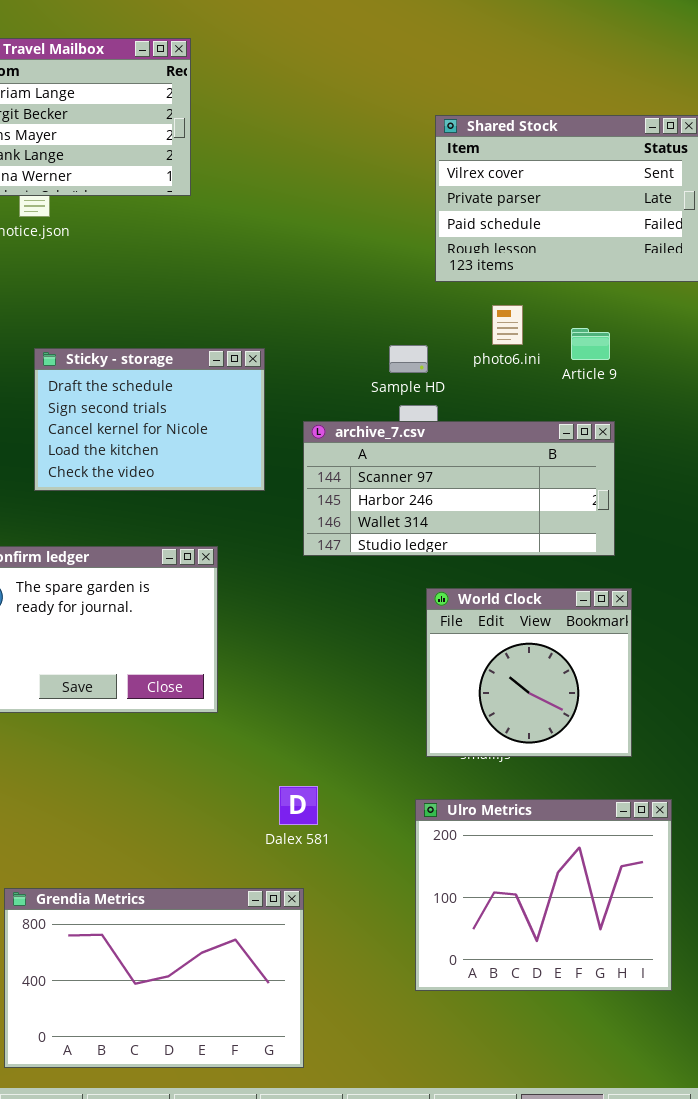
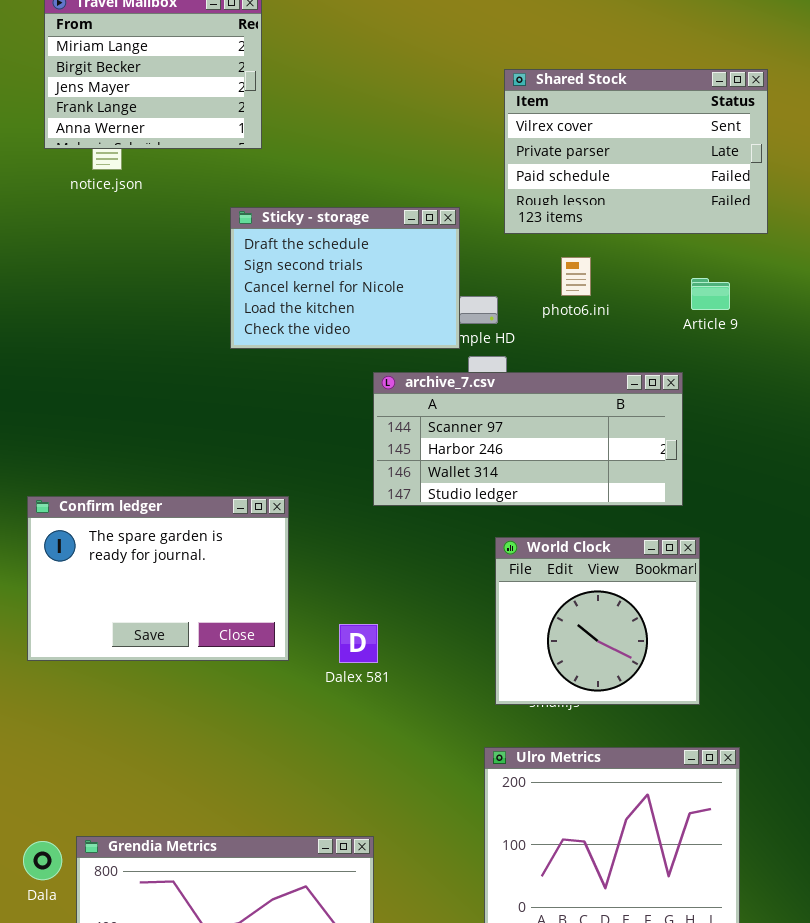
Article 9: [571,328,610,360] -> [691,278,730,310], moved
Sticky - storage: [34,348,265,491] -> [230,207,460,349], moved
Dalex 581: [279,786,318,825] -> [339,624,378,663], moved

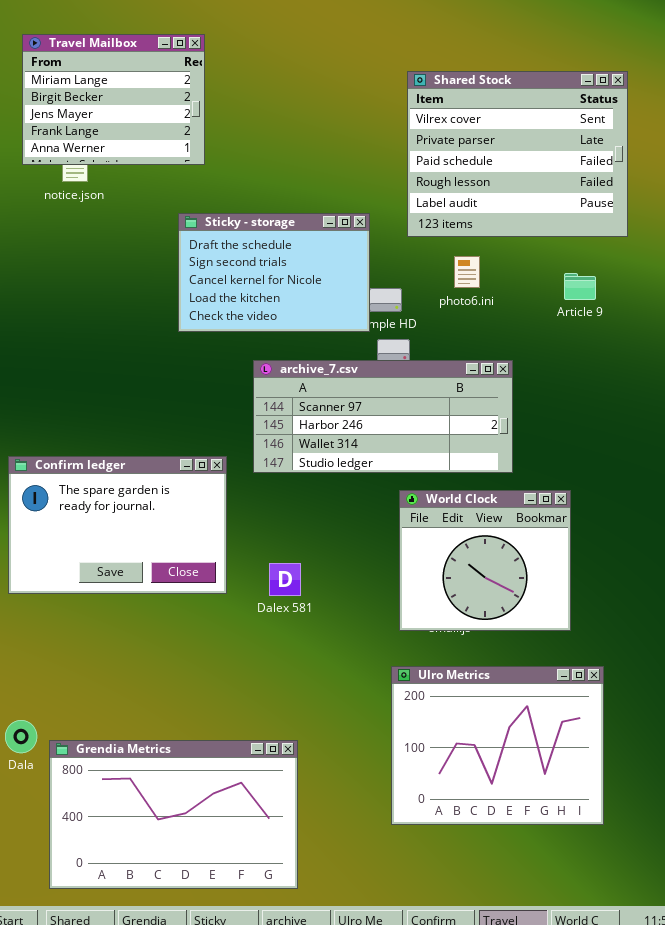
Shared Stock: [504,69,768,234] -> [407,71,628,237], resized
archive_7.csv: [373,372,683,506] -> [253,360,513,473], moved
Dala: [23,841,62,880] -> [5,720,37,753], moved

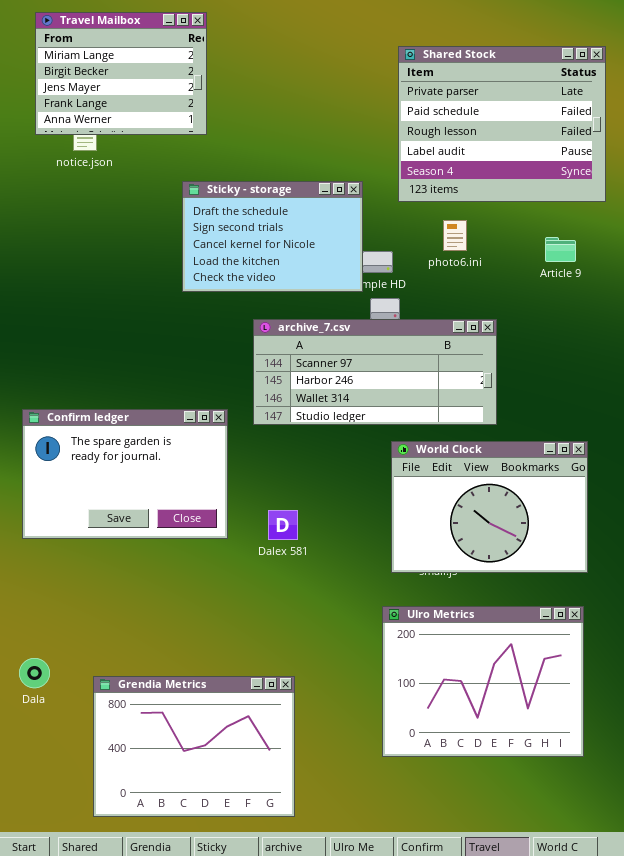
Shared Stock: [407,71,628,237] -> [398,46,606,202], scrolled down 1 row
World Clock: [399,490,571,631] -> [391,441,588,573], resized
Grendia Metrics: [49,740,298,889] -> [93,676,295,817], resized

